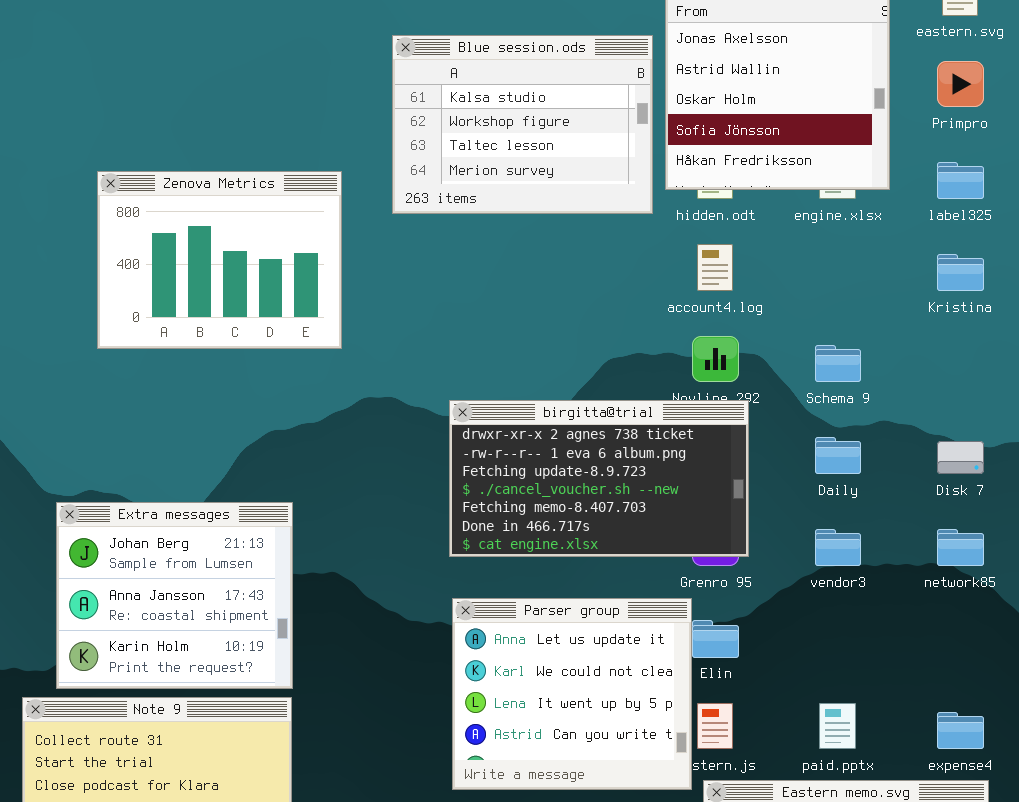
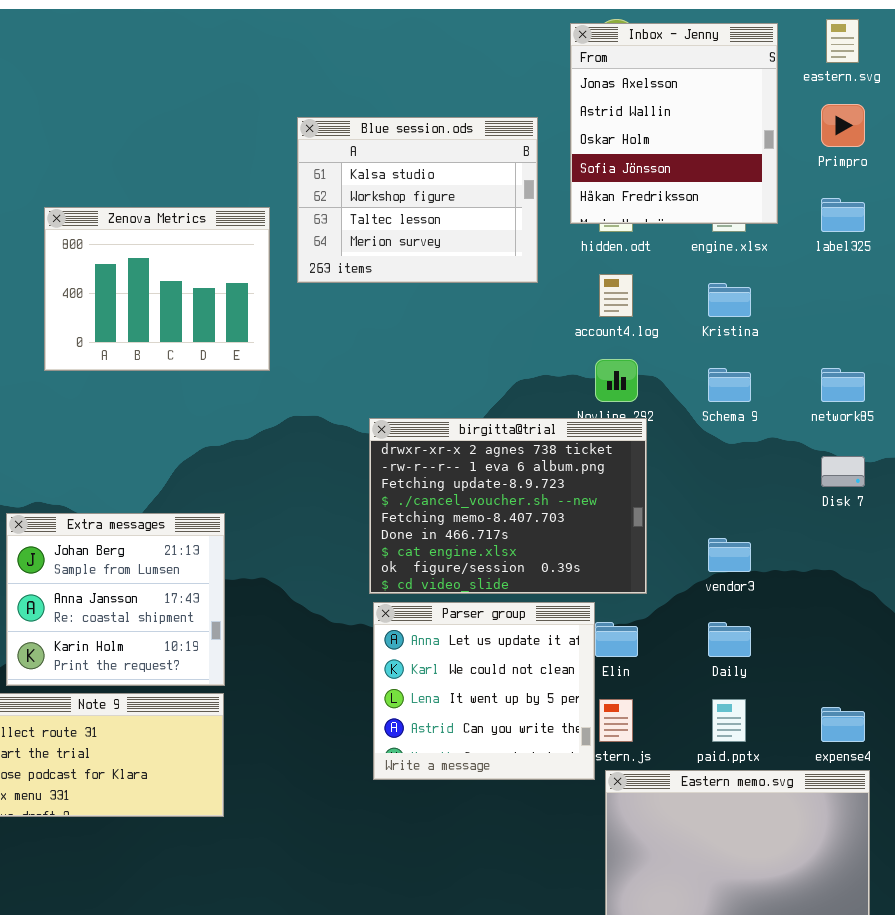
Blue session.ods: [392,35,653,214] -> [297,117,538,283], moved
Kristina: [937,254,984,291] -> [708,283,751,317], moved
birgitta@trial: [449,400,749,557] -> [369,418,647,594], resized
Daily: [815,437,861,474] -> [708,622,751,657], moved
network85: [937,529,984,566] -> [821,368,865,402], moved

